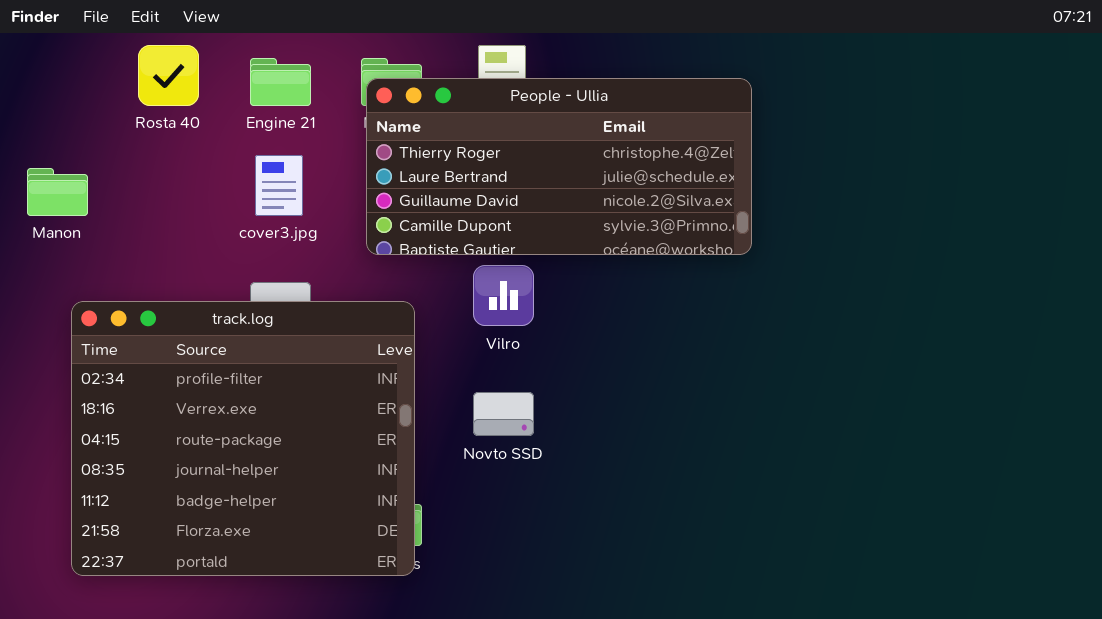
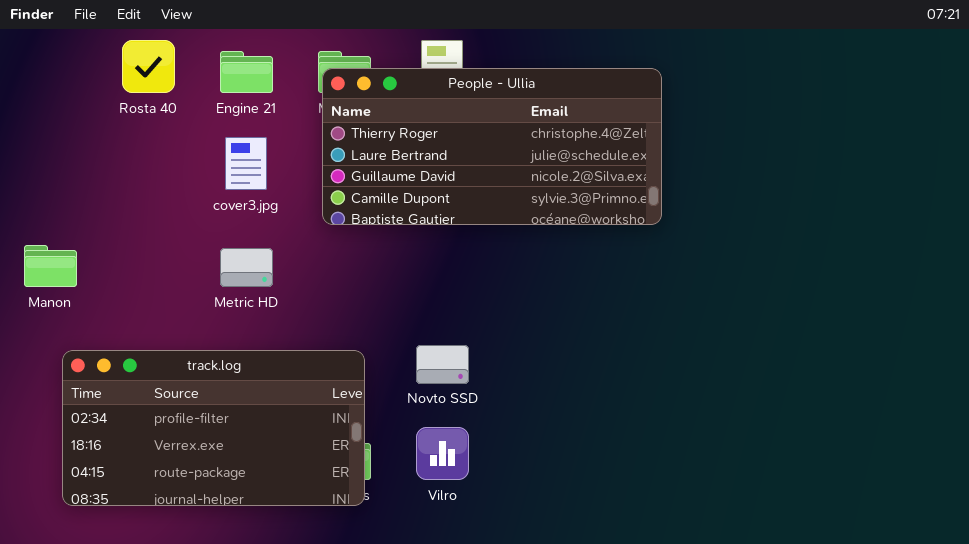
Manon: [27,168,88,216] -> [24,245,77,287], moved
Vilro: [473,265,534,326] -> [416,427,469,480], moved
track.log: [71,301,415,576] -> [62,350,365,506], resized

